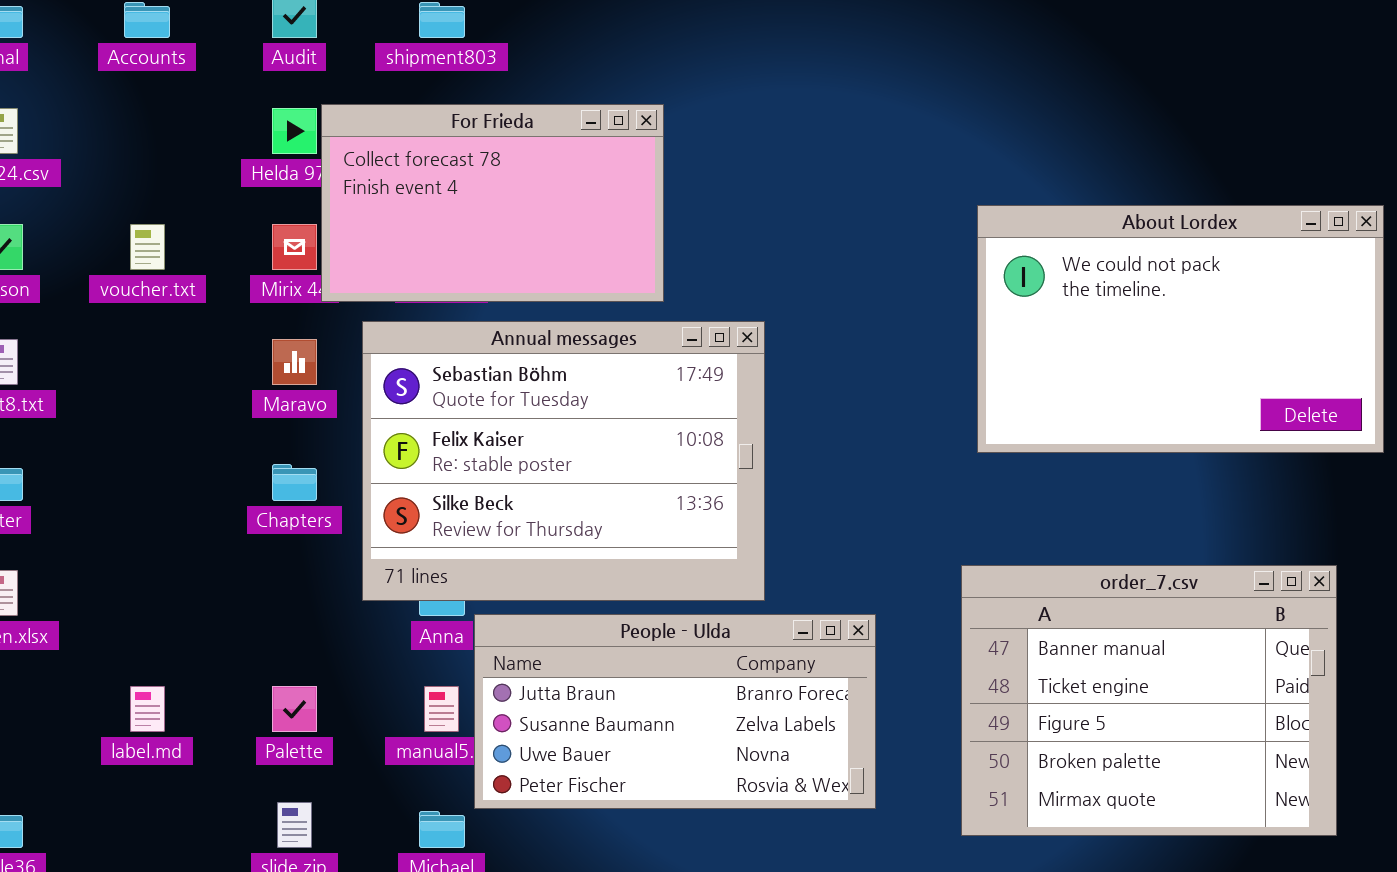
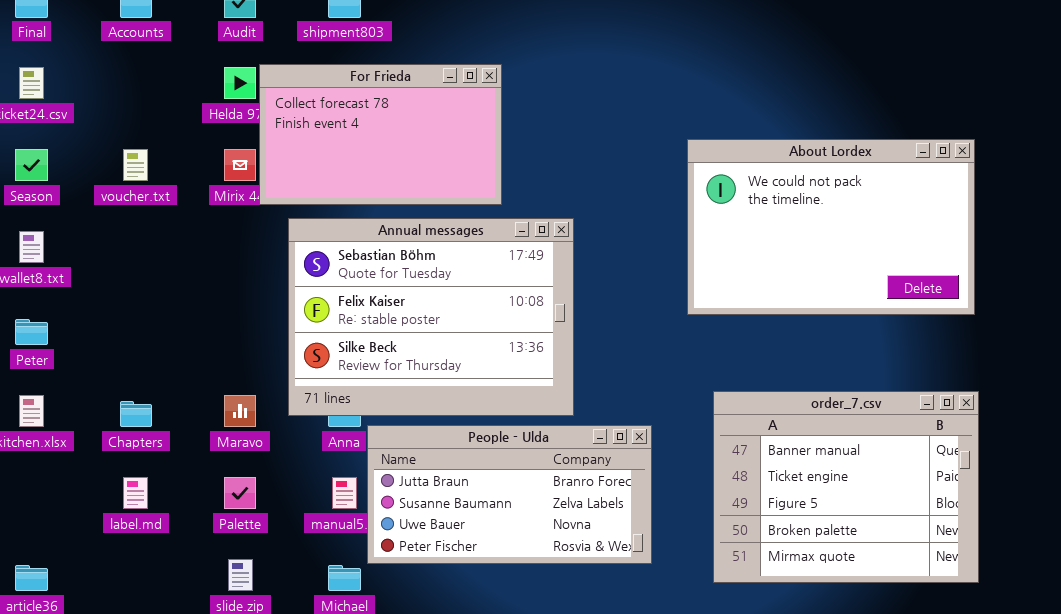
About Lordex: [977,205,1384,453] -> [687,139,975,315], moved
Maravo: [272,339,317,385] -> [224,395,256,427], moved
Chapters: [272,464,317,501] -> [120,401,152,427], moved

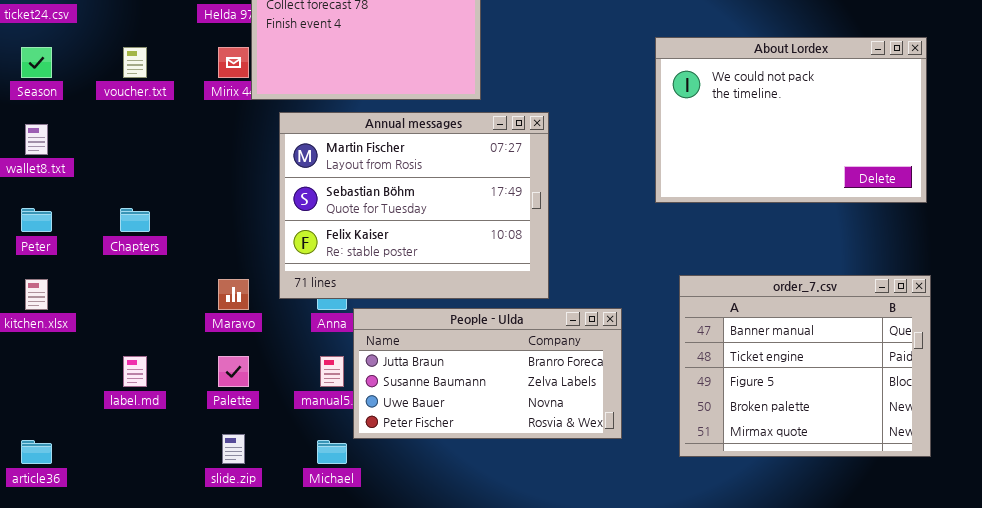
Annual messages: [288,218,574,416] -> [279,112,549,299], scrolled up 1 row
Chapters: [120,401,152,427] -> [120,208,150,232], moved

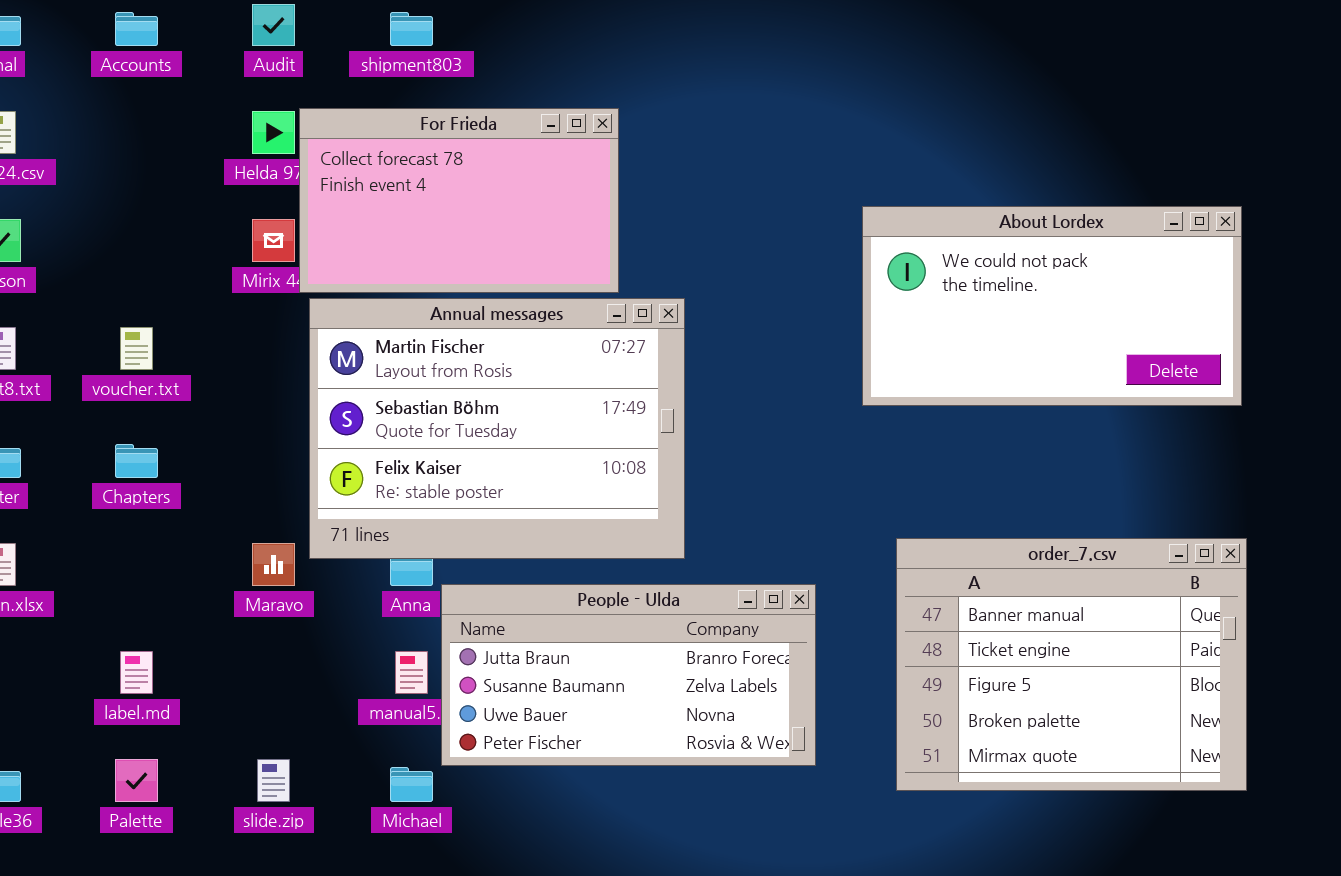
About Lordex: [655,37,927,203] -> [862,206,1242,406], resized
voucher.txt: [123,47,147,78] -> [120,327,153,370], moved
Annual messages: [279,112,549,299] -> [309,298,685,559], moved
Palette: [218,356,249,387] -> [115,759,158,802], moved

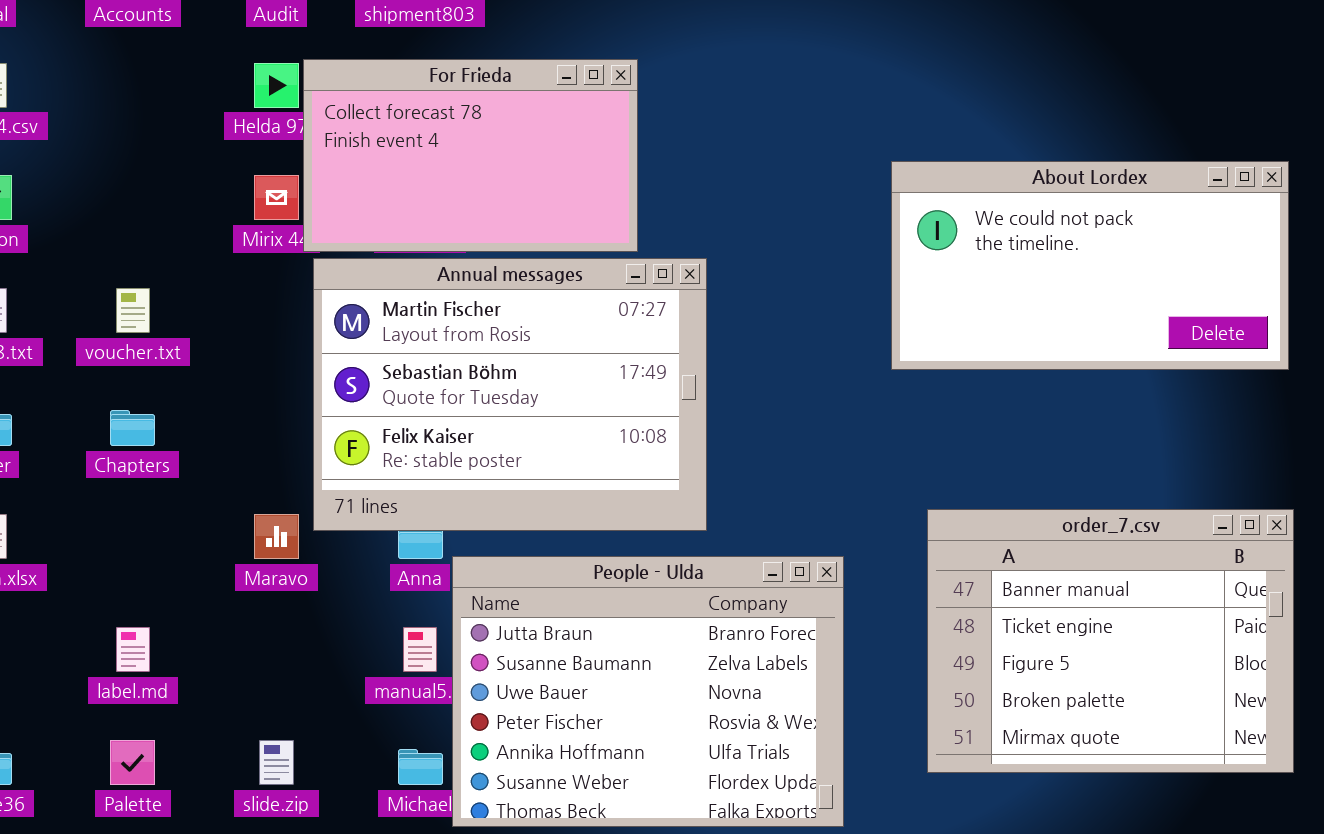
People - Ulda: [441,584,816,766] -> [452,556,844,827], resized

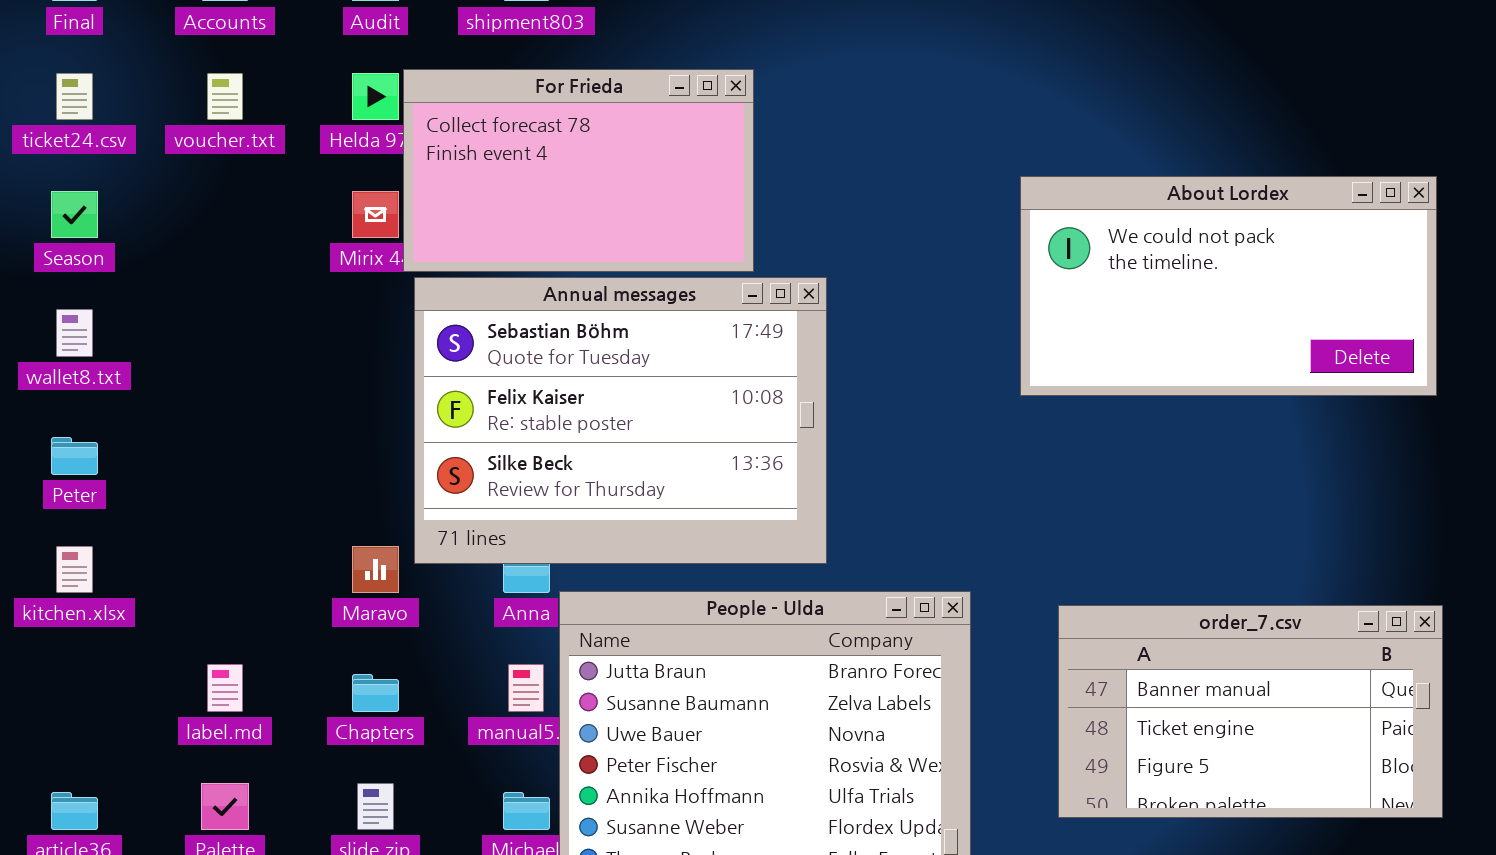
Annual messages: [313,258,707,531] -> [414,277,827,564], scrolled down 1 row
voucher.txt: [116,288,150,333] -> [207,73,243,120], moved
Chapters: [110,410,155,446] -> [352,674,399,712], moved
order_7.csv: [927,509,1294,773] -> [1058,605,1443,818], resized

